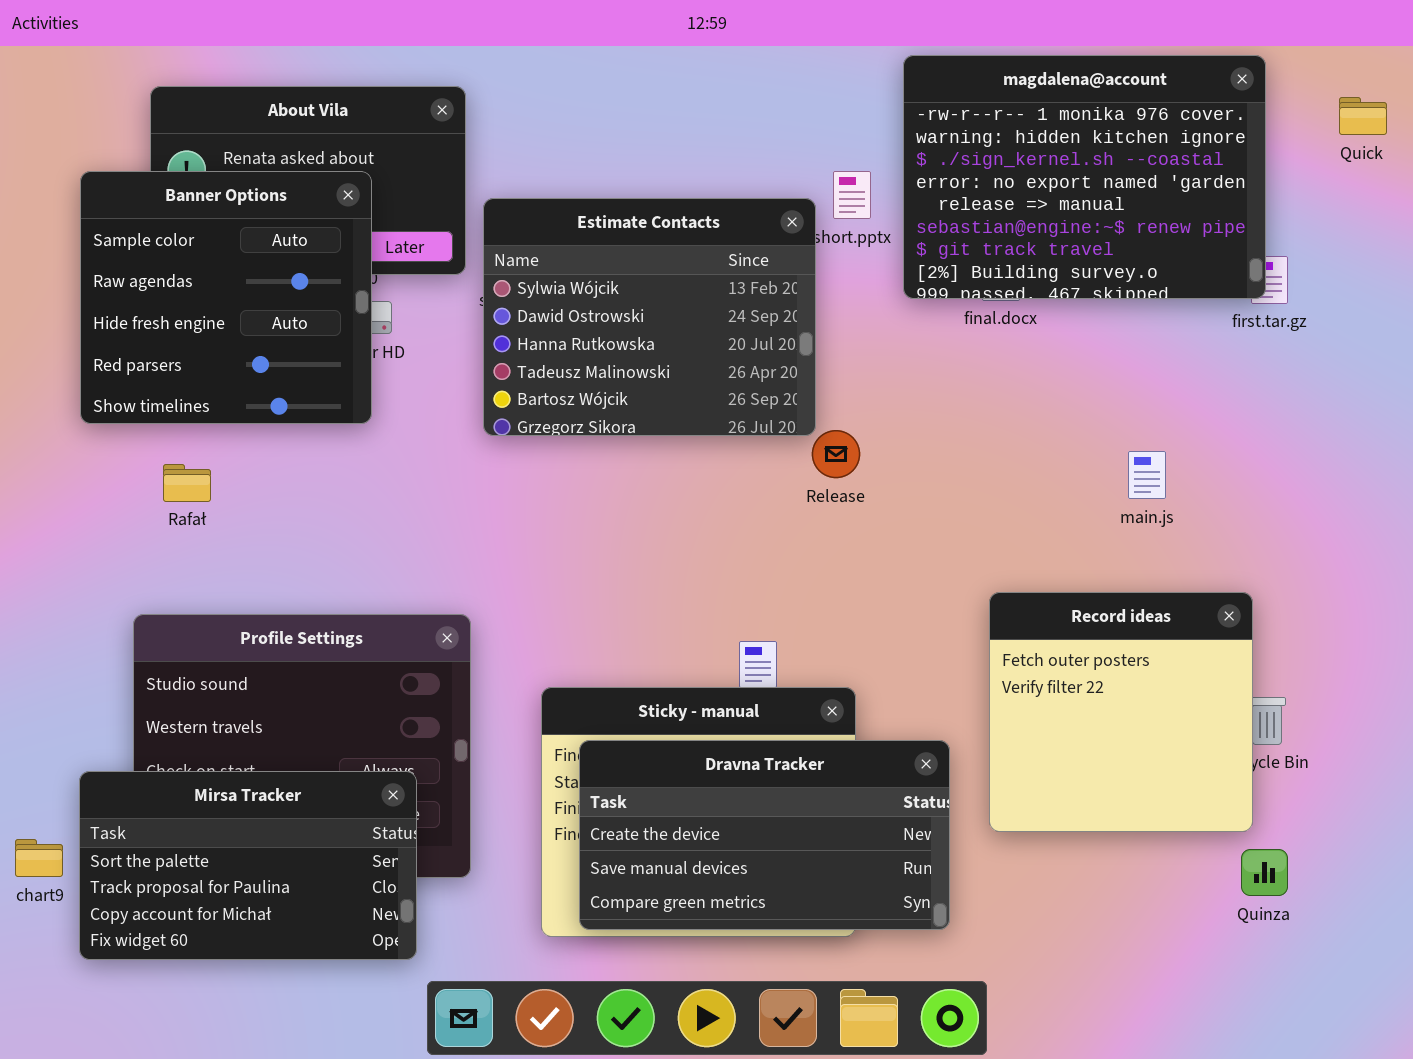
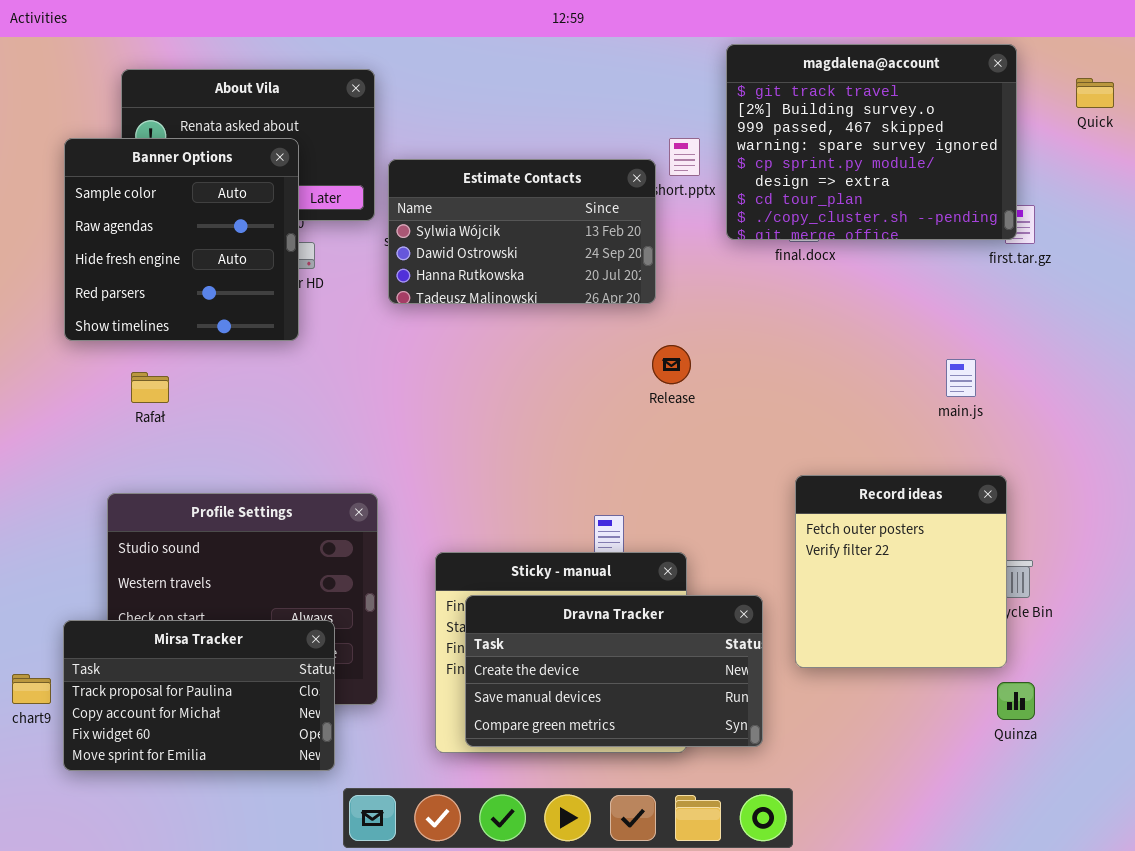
magdalena@account: [903,55,1266,299] -> [726,44,1017,240], scrolled down 6 rows
Estimate Contacts: [483,198,816,436] -> [388,159,656,304], resized
main.js: [1128,451,1166,499] -> [946,359,976,397], moved
Mirsa Tracker: [79,771,417,960] -> [63,620,335,771], scrolled down 1 row

